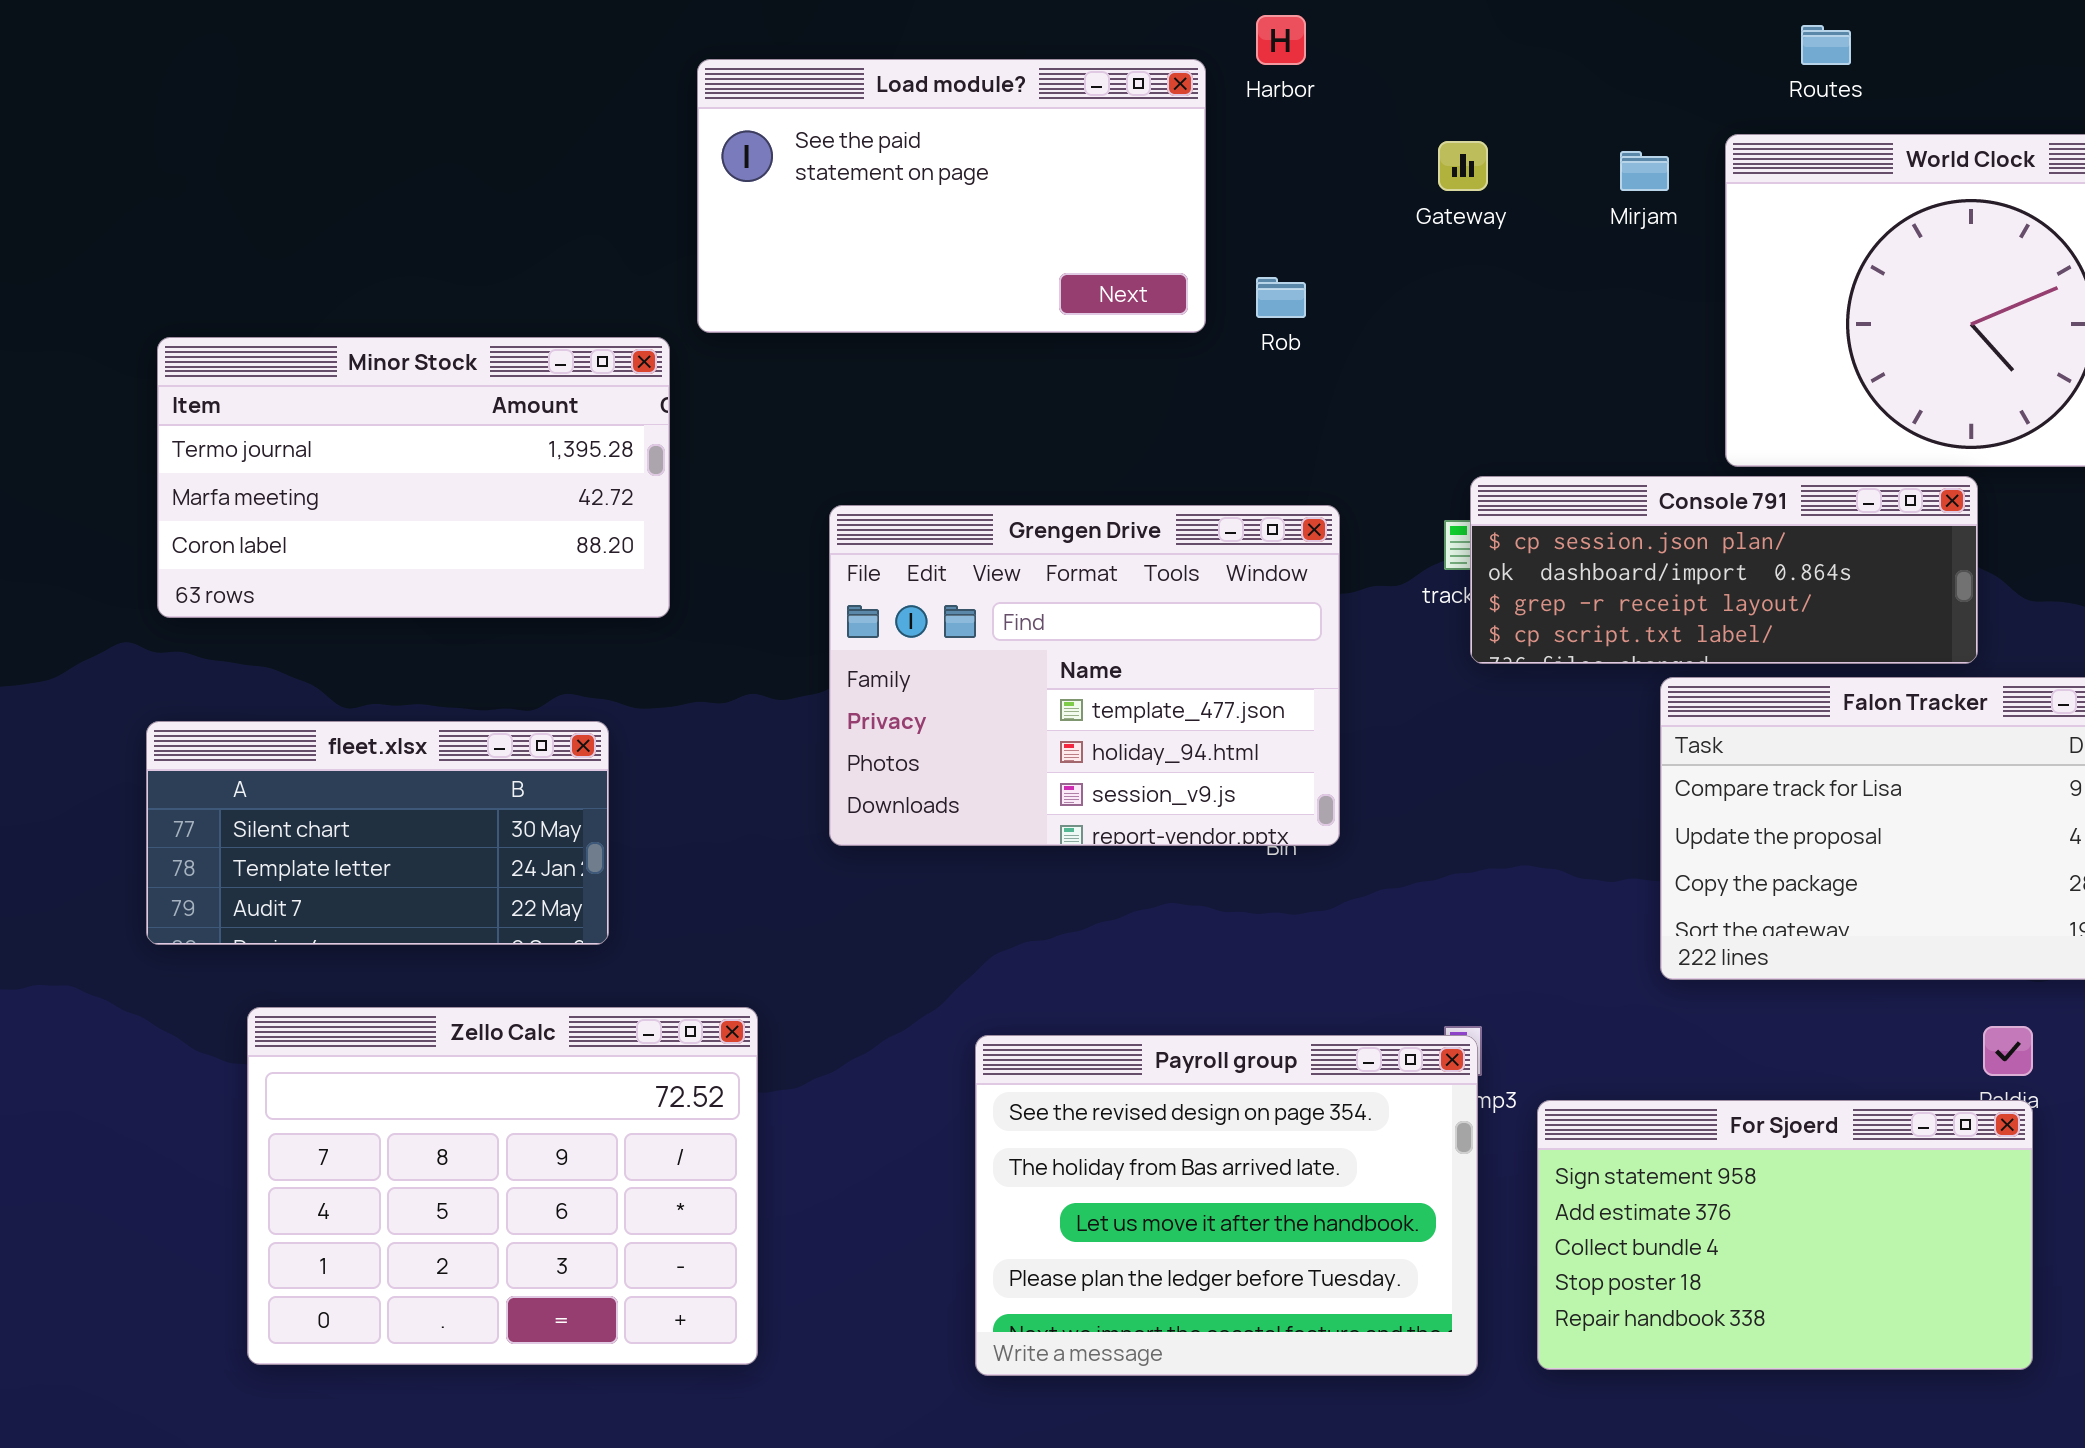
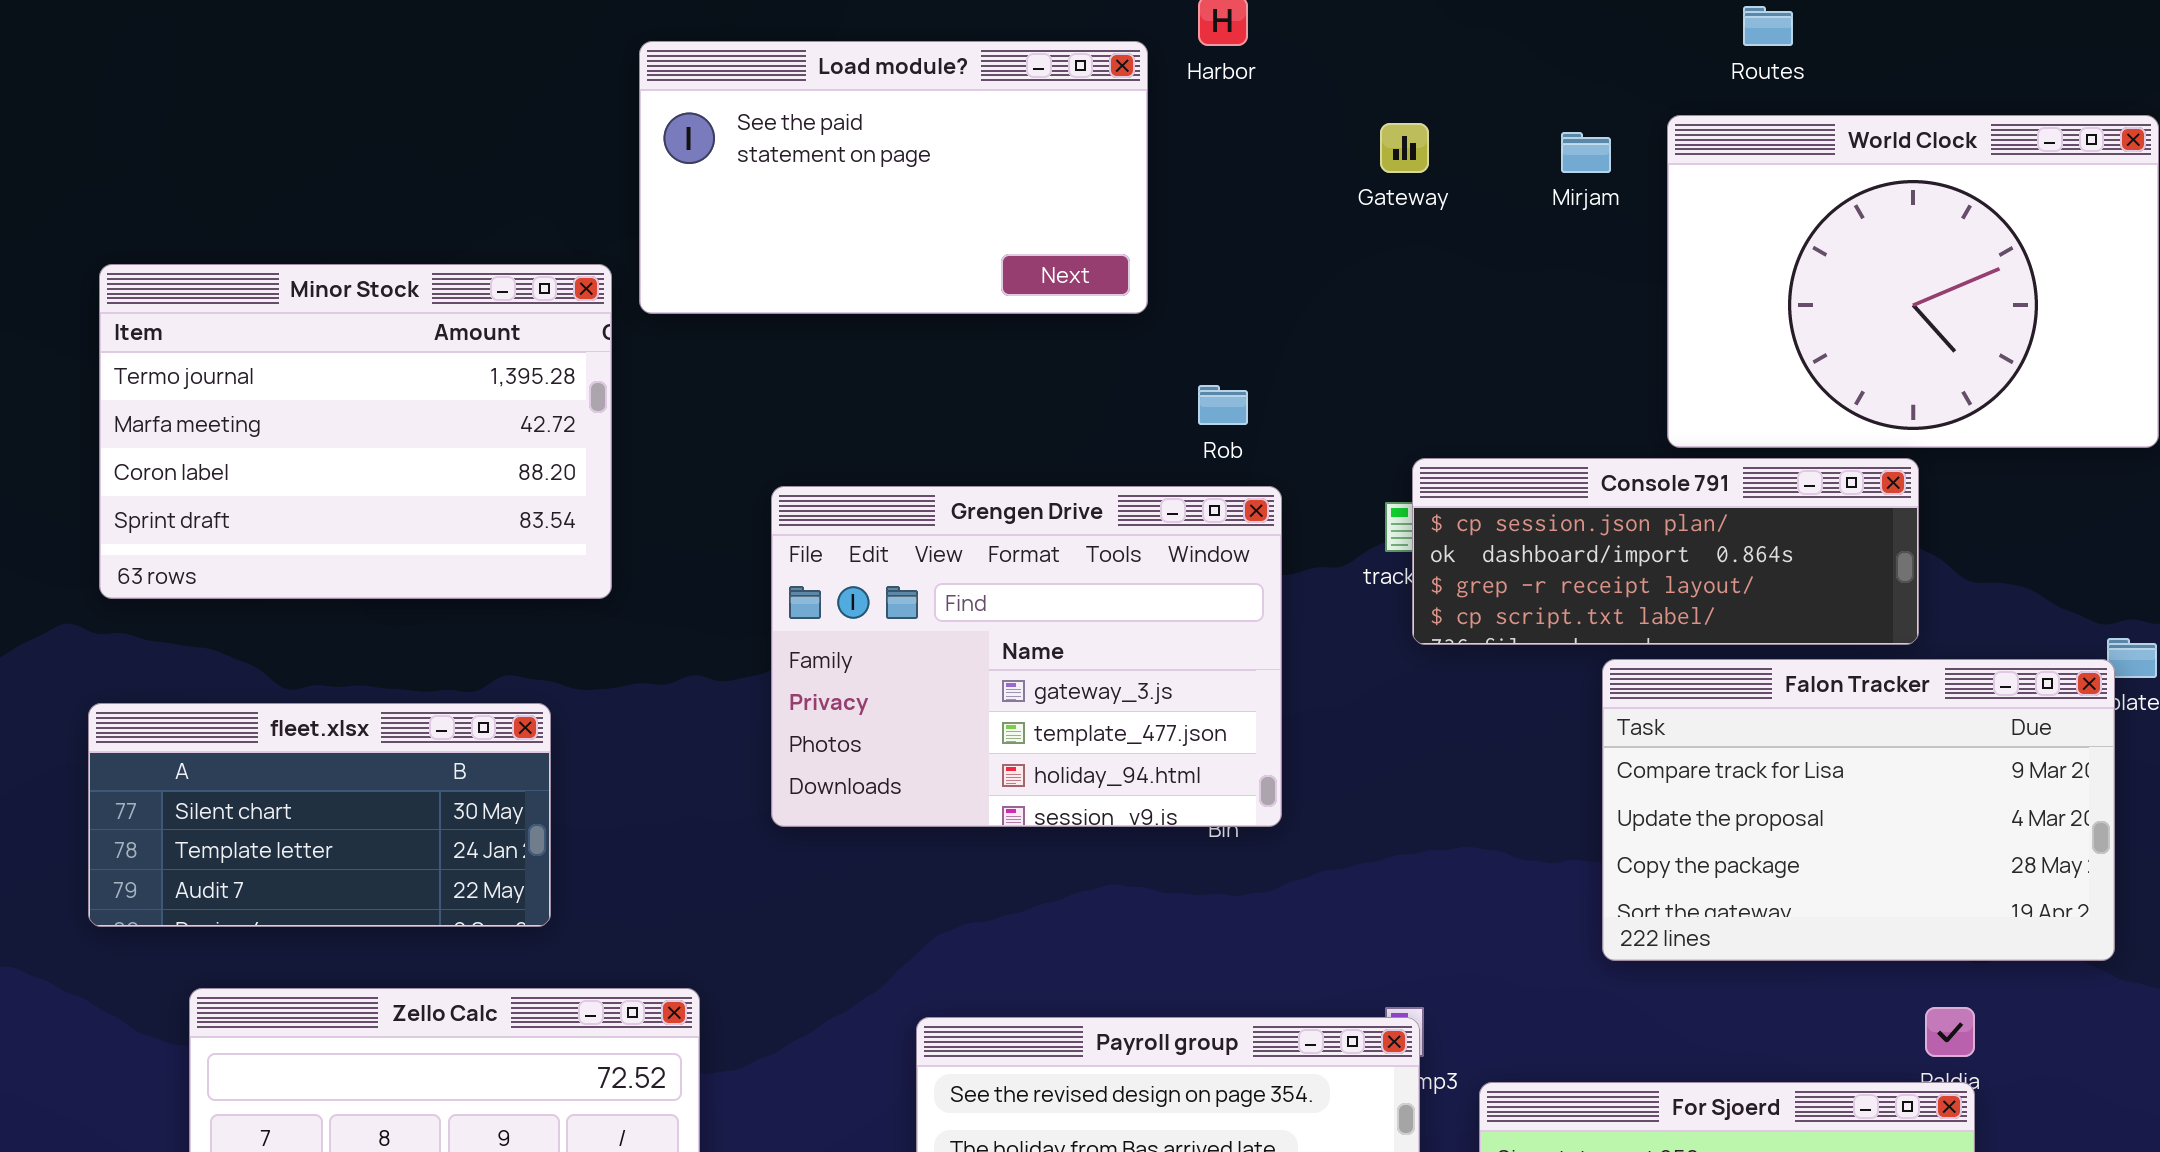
Rob: [1256,277,1306,318] -> [1198,385,1248,425], moved
Minor Stock: [157,337,670,618] -> [99,264,612,599], resized
Grengen Drive: [829,505,1340,846] -> [771,486,1282,827], scrolled up 1 row

